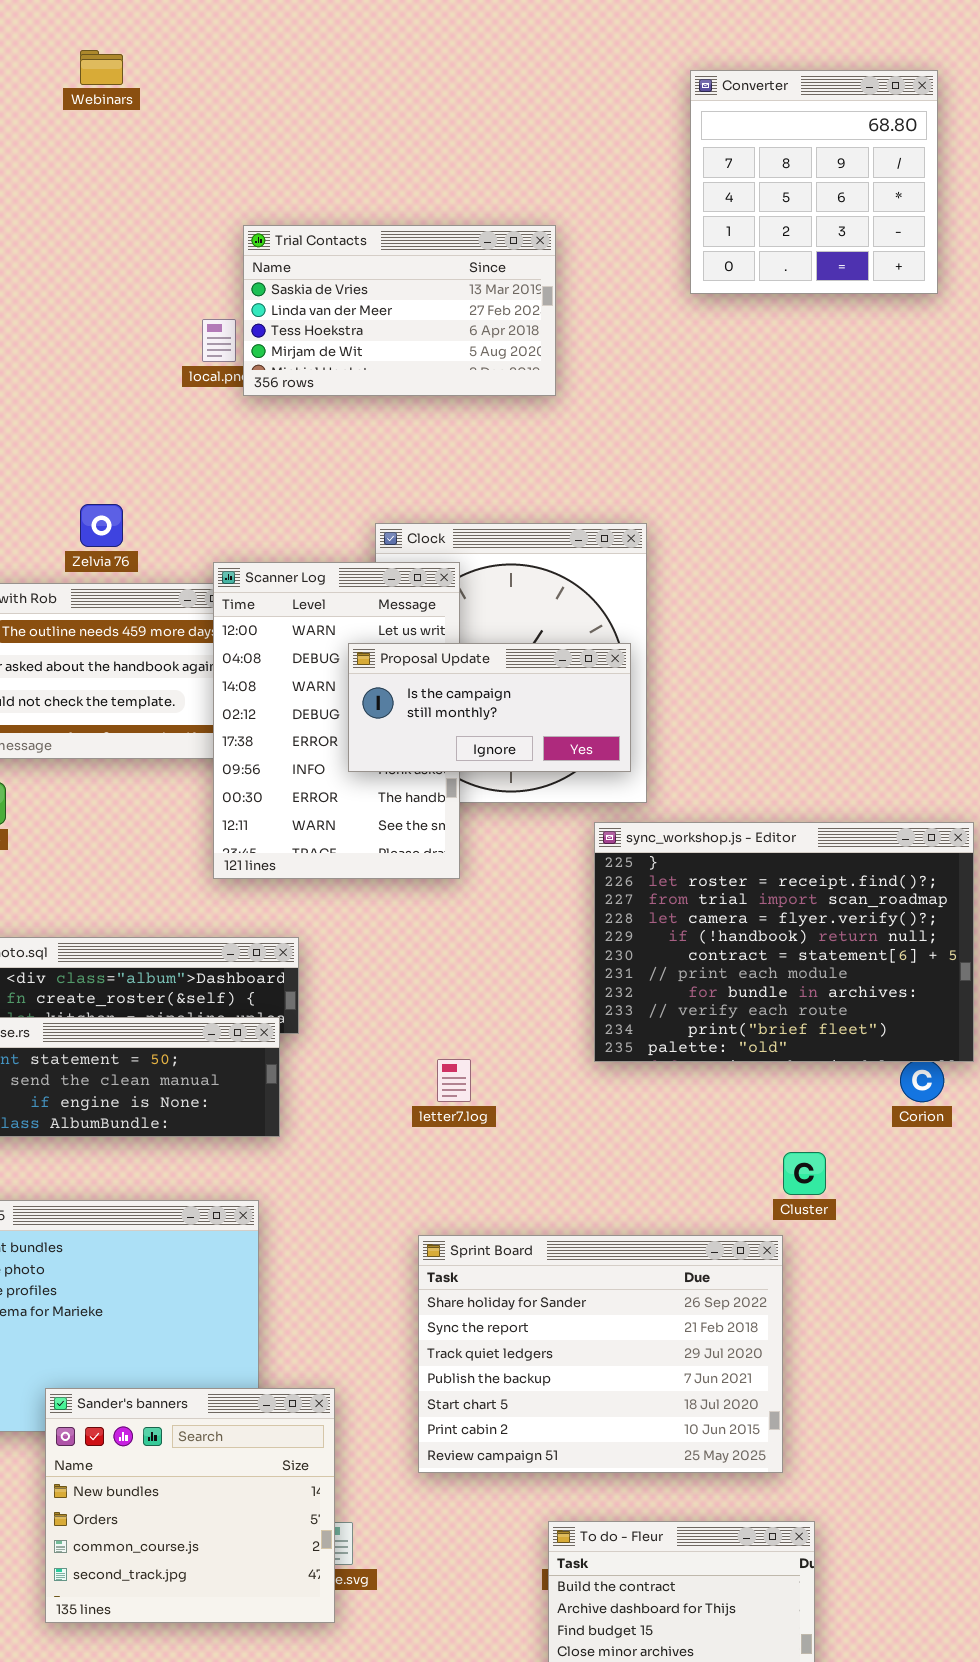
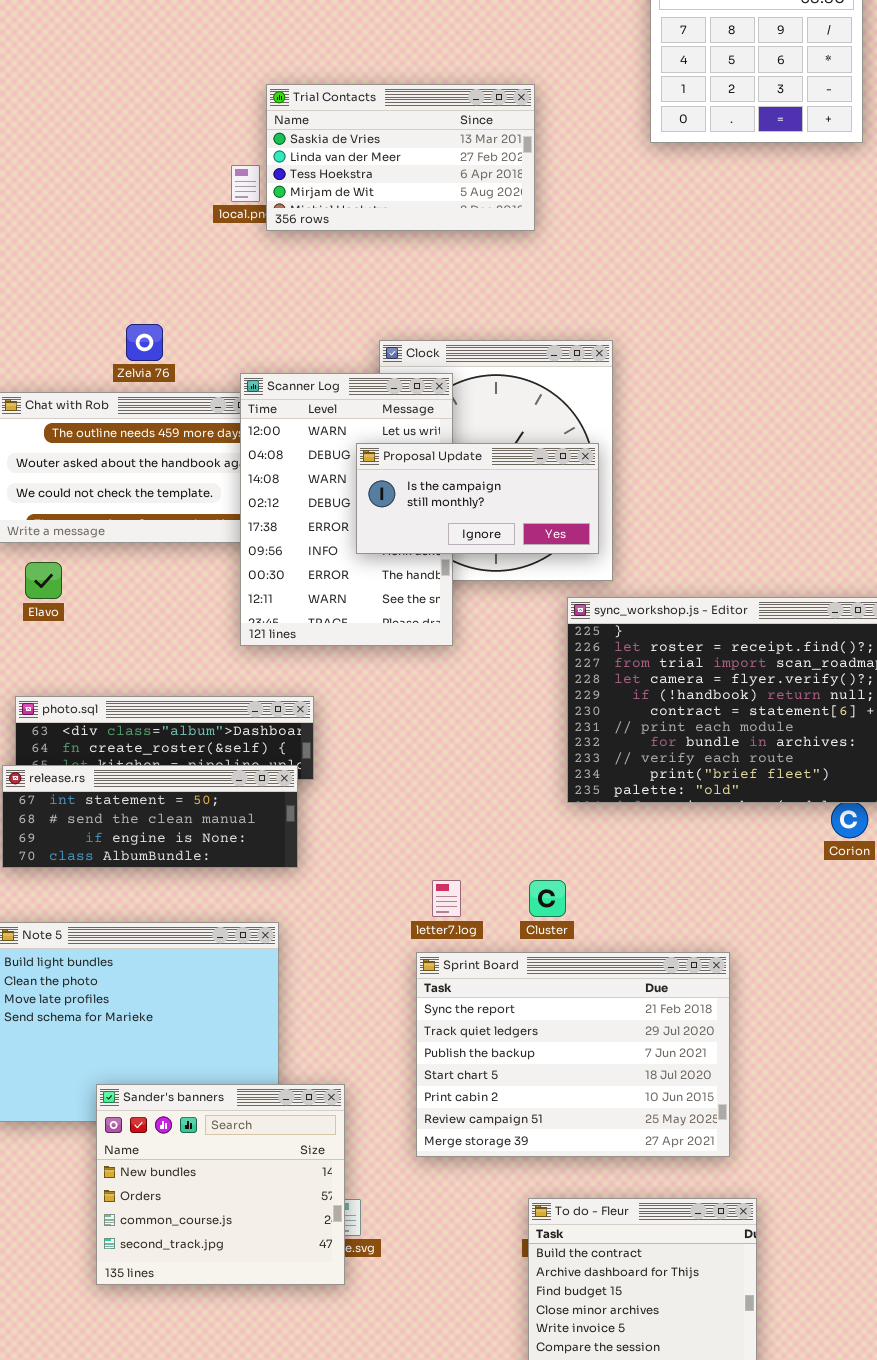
letter7.log: [437,1059,471,1102] -> [432,880,461,917], moved
Cluster: [783,1152,826,1195] -> [529,880,566,917], moved
Sprint Board: [418,1235,783,1473] -> [416,952,730,1157], scrolled down 1 row

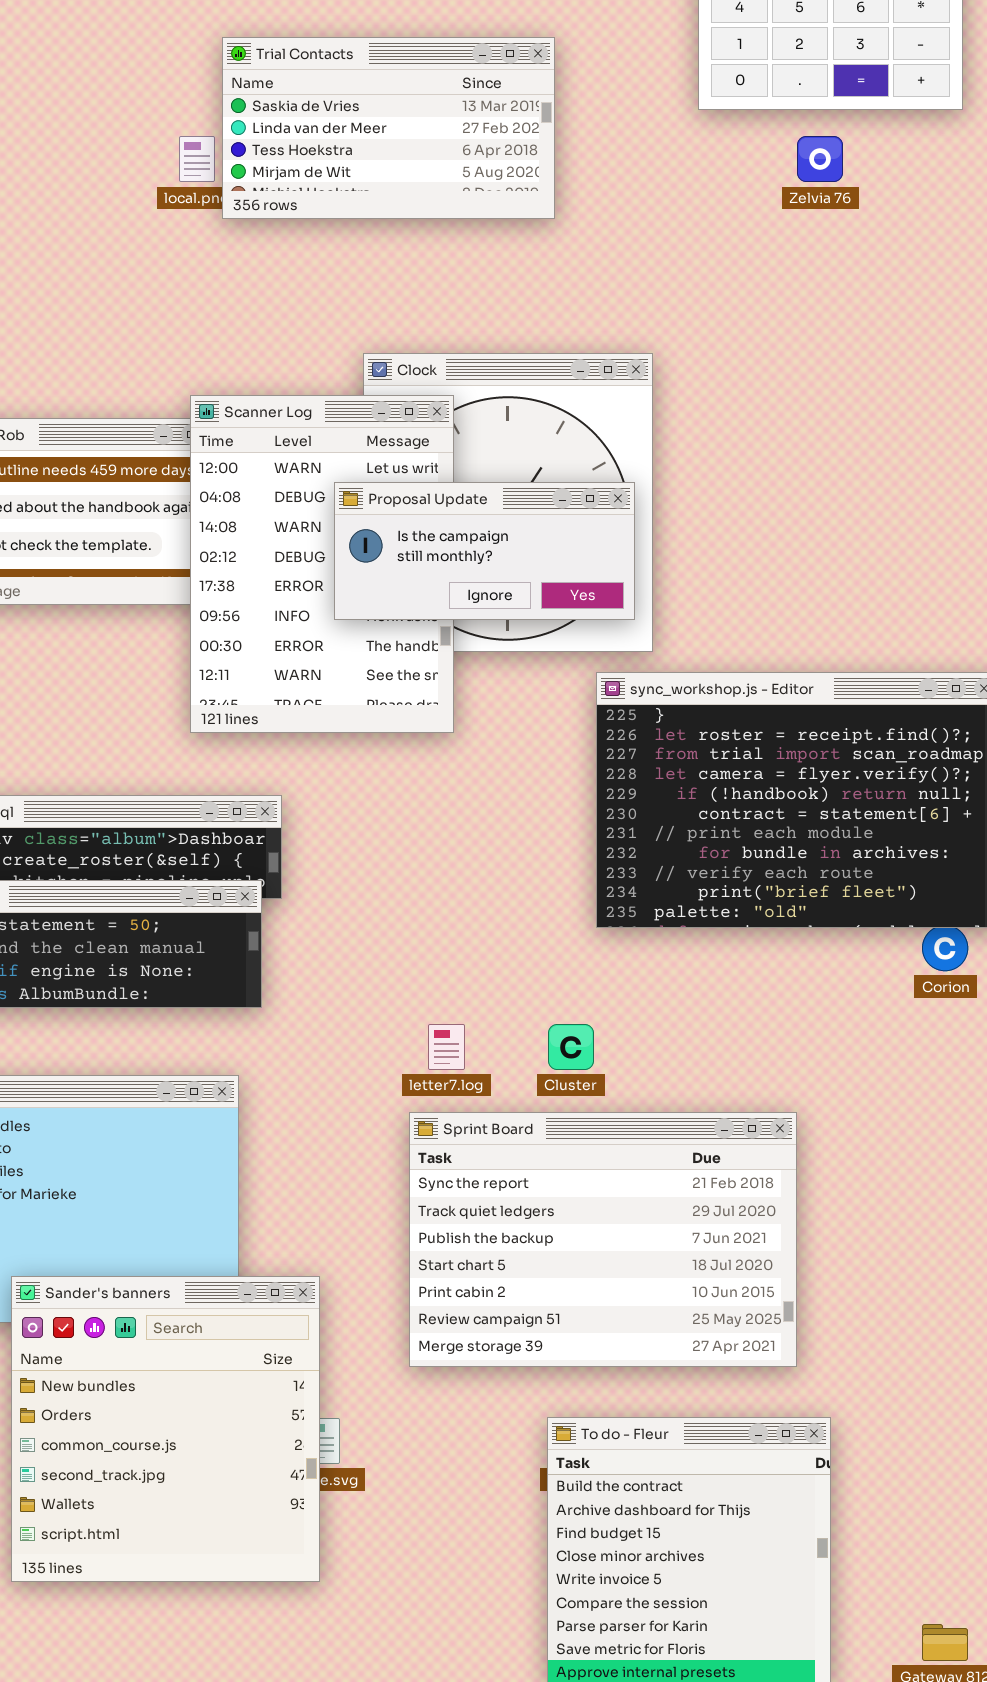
Zelvia 76: [126,324,163,361] -> [797,136,843,182], moved
Sander's banners: [96,1084,345,1285] -> [11,1276,320,1582], resized

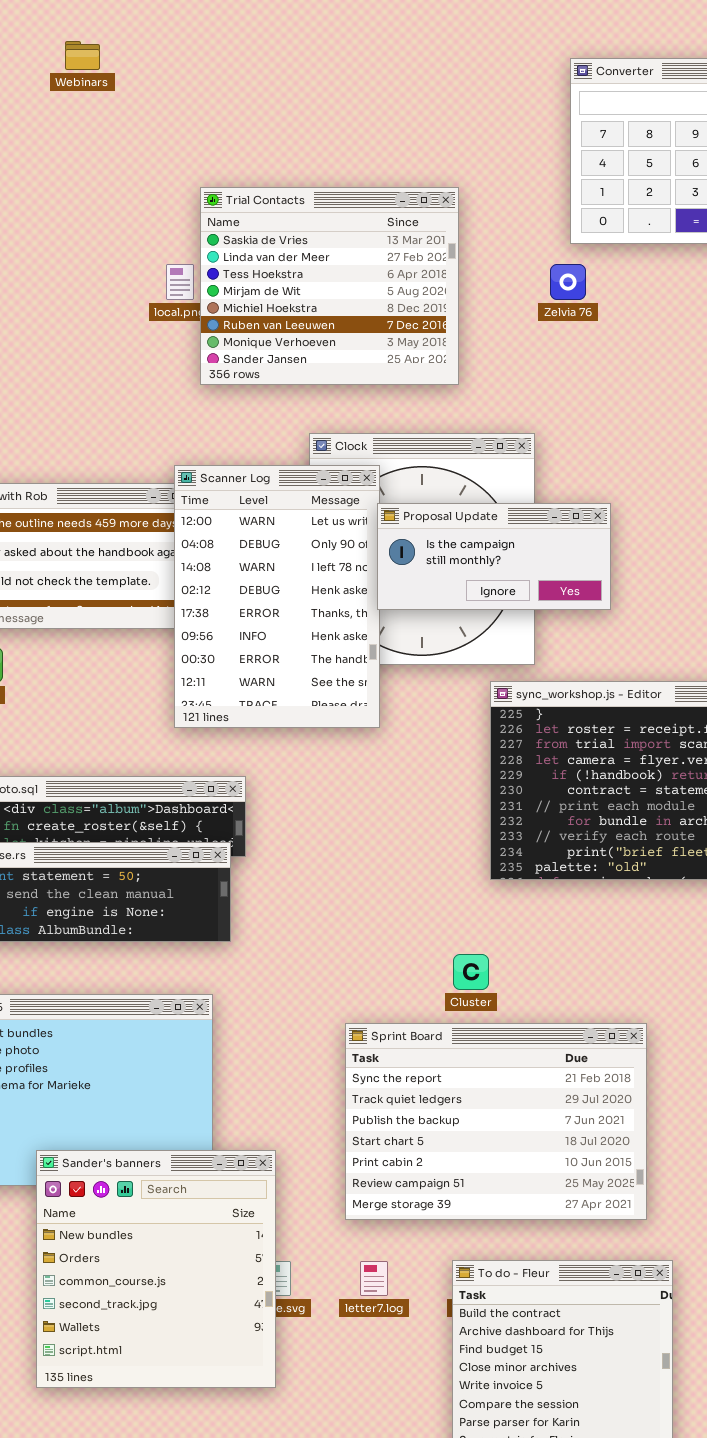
Trial Contacts: [222,37,555,219] -> [200,187,459,385], resized
Zelvia 76: [797,136,843,182] -> [550,264,586,300], moved
Proposal Update: [334,482,635,620] -> [377,503,611,610], moved
letter7.log: [428,1024,465,1070] -> [360,1261,388,1296], moved

